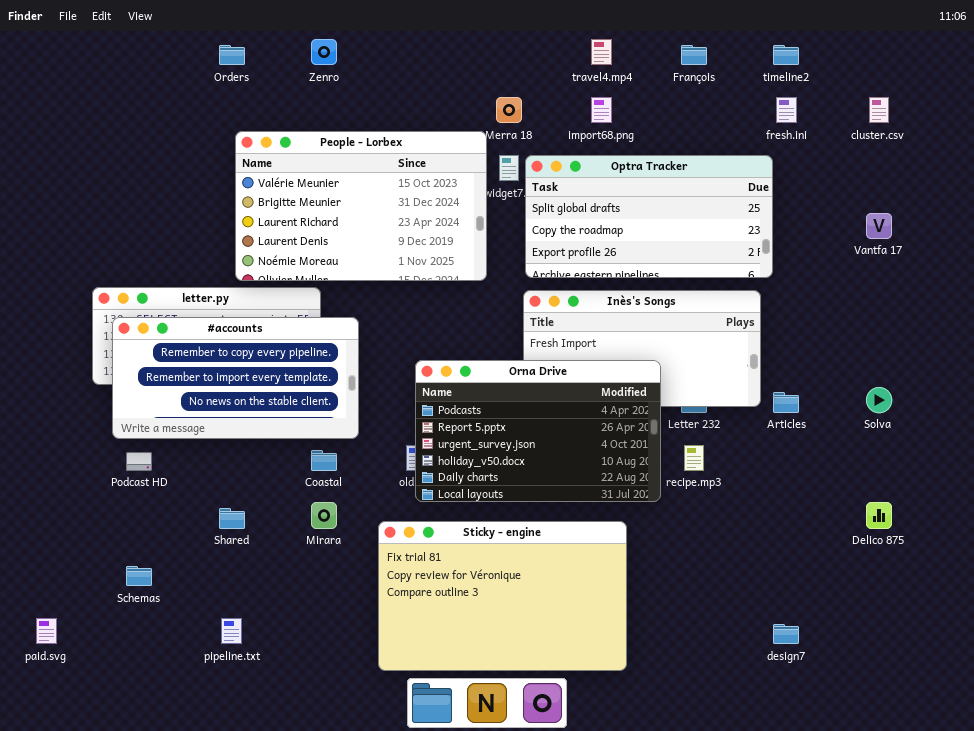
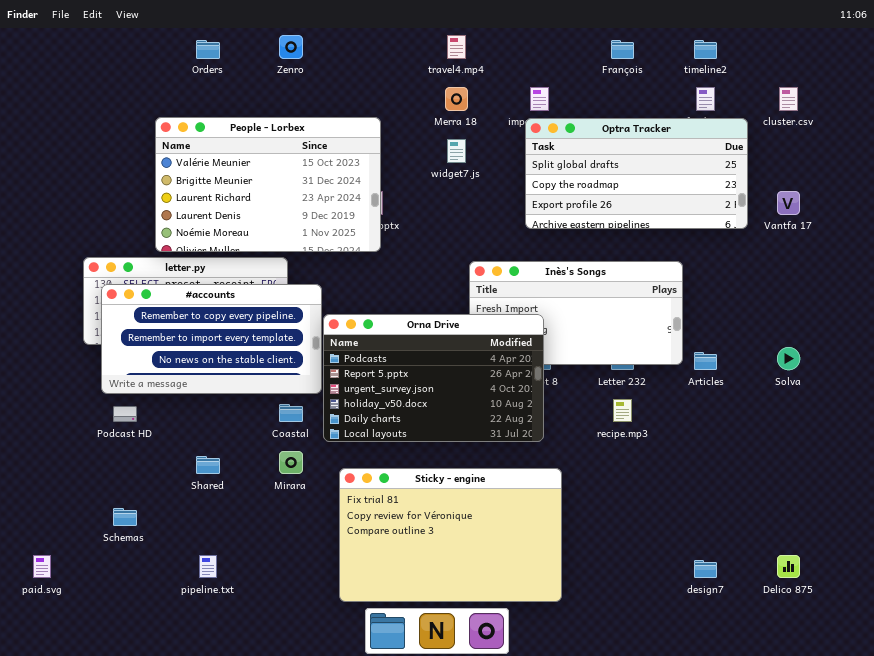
travel4.mp4: [591,39,612,65] -> [447,35,466,59], moved
People - Lorbex: [235,131,487,281] -> [155,117,381,252], moved
Optra Tracker: [525,155,773,278] -> [525,118,748,229], moved
Orna Drive: [415,360,661,502] -> [323,314,544,442], moved
Delico 875: [866,502,892,529] -> [777,555,800,578], moved

